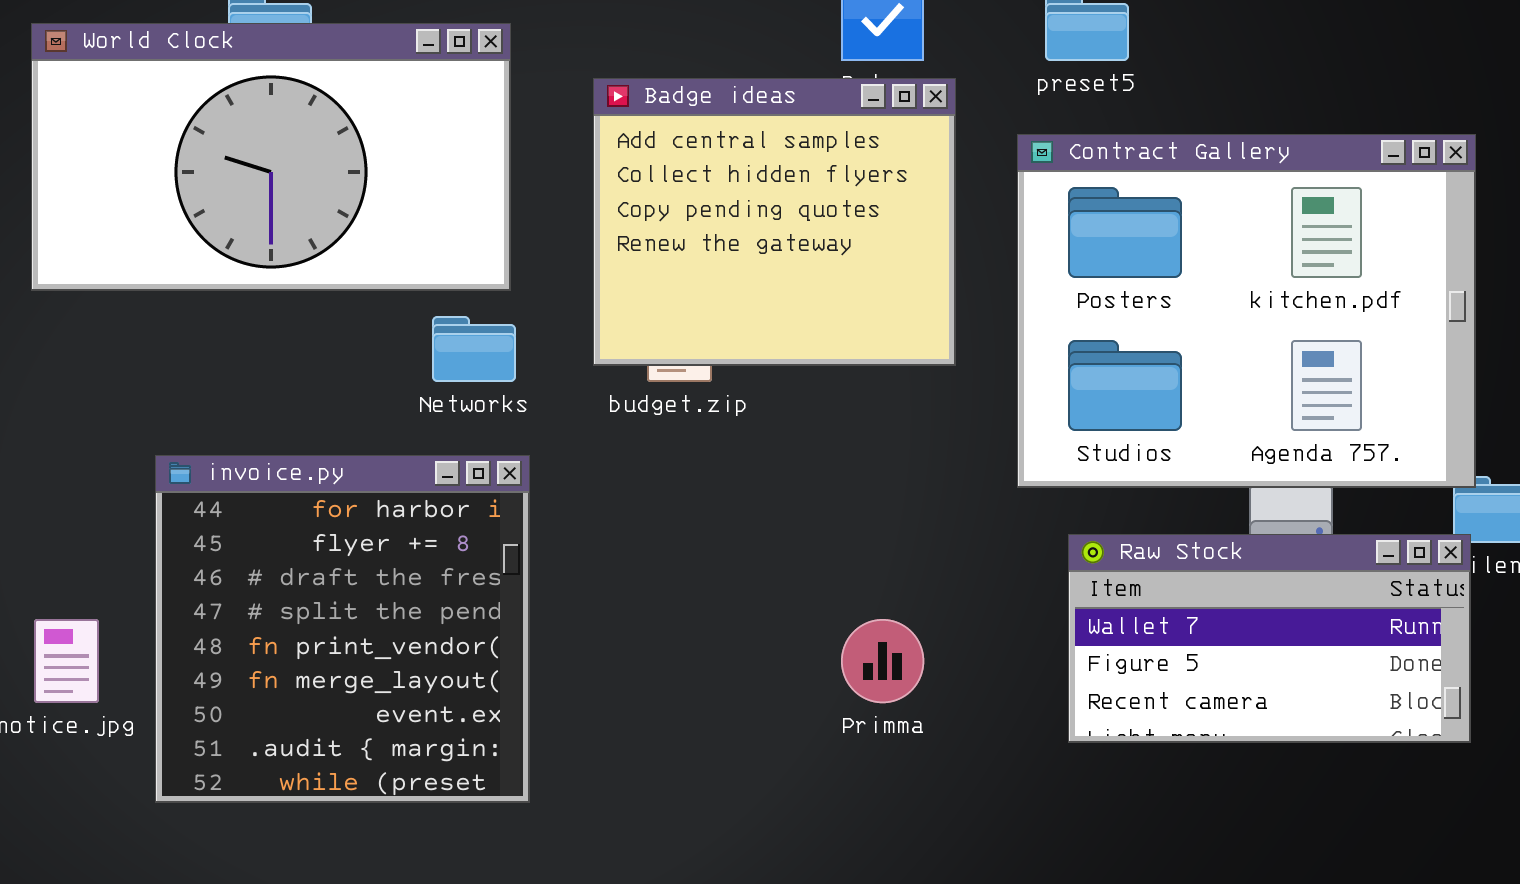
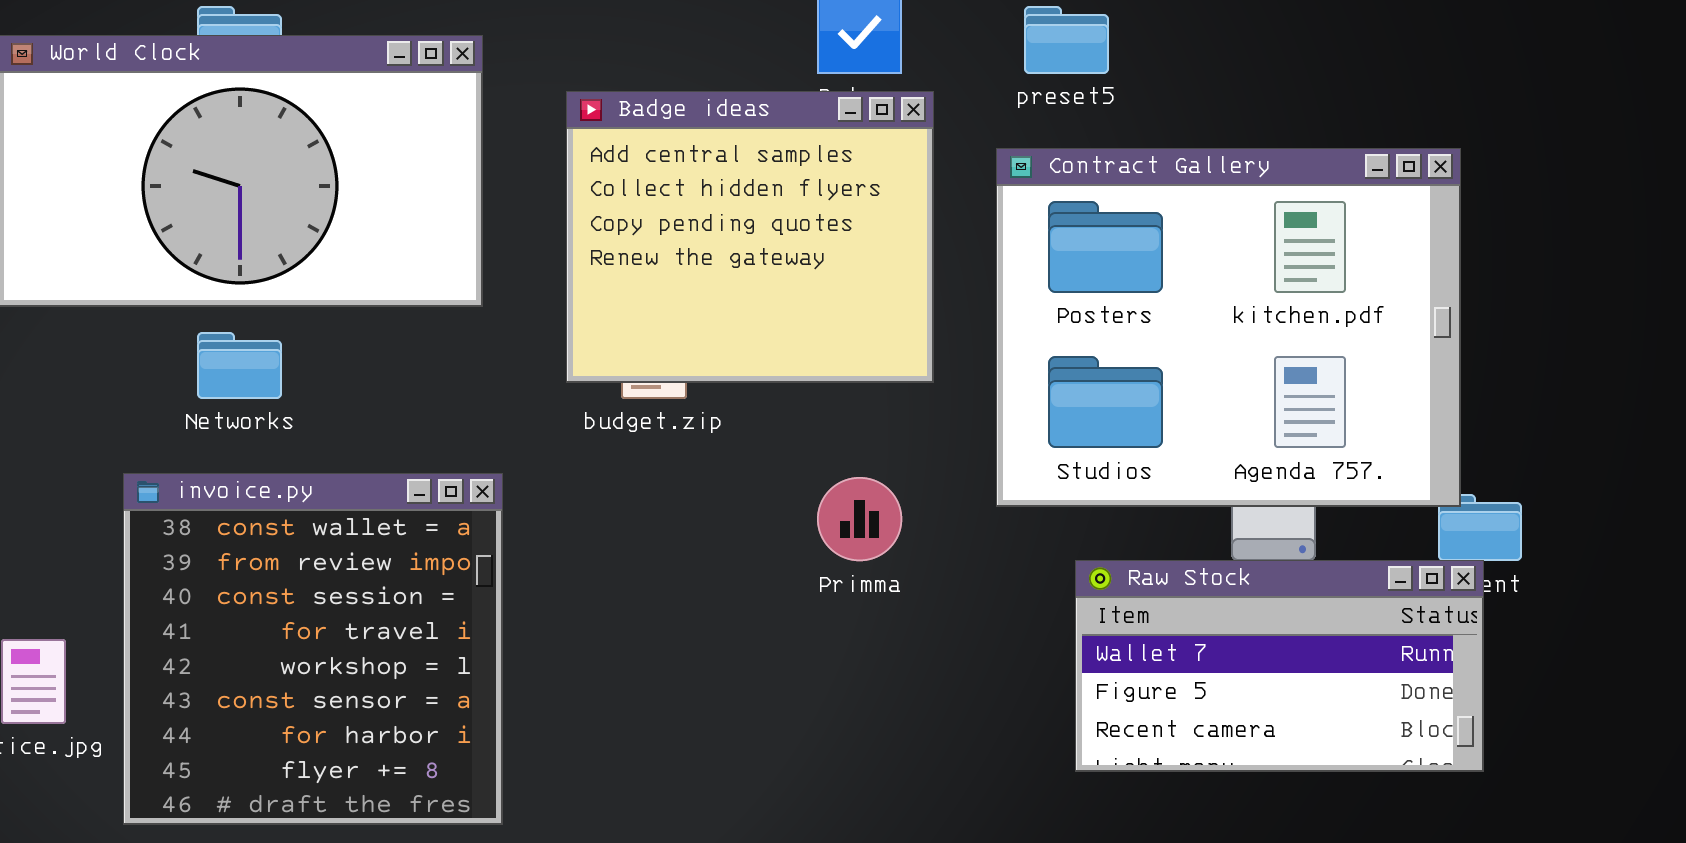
Networks: [432,316,516,382] -> [197,332,282,399], moved
invoice.py: [155,455,530,803] -> [123,473,503,825], scrolled up 6 rows
Raw Stock: [1068,534,1471,743] -> [1075,560,1484,772], moved
Primma: [841,619,924,703] -> [817,477,902,561], moved

